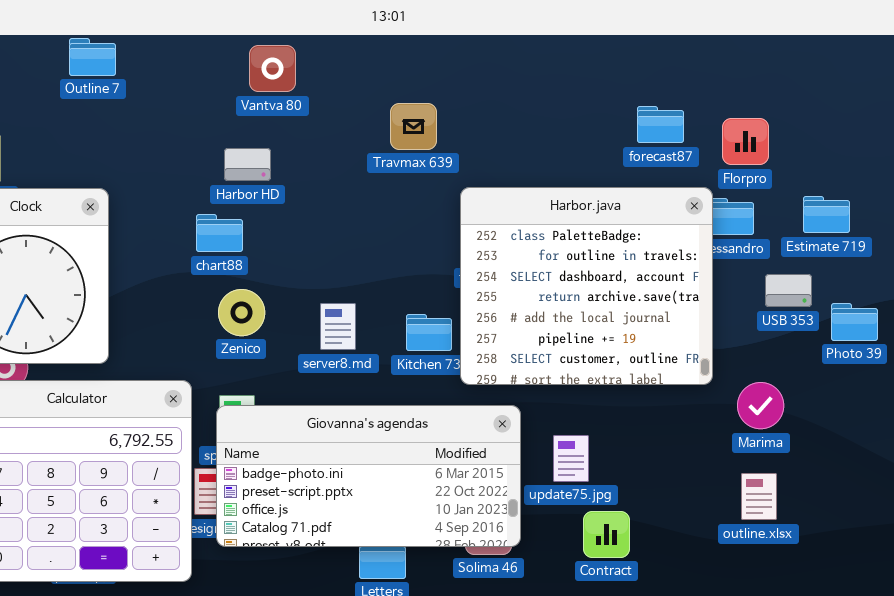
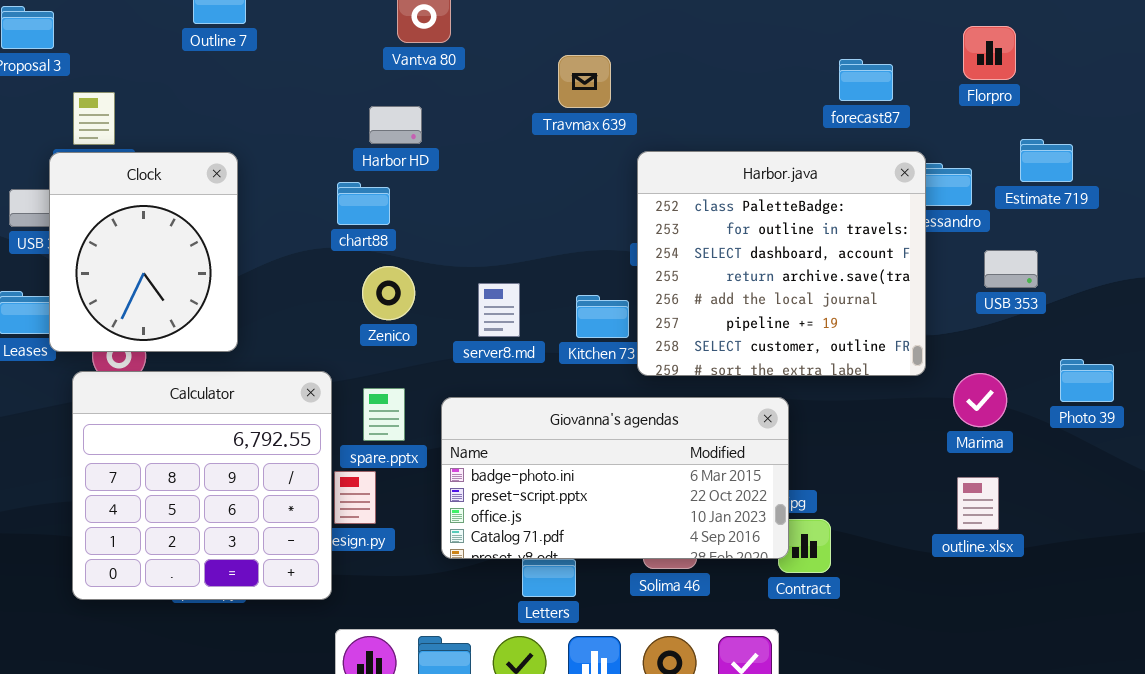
Florpro: [722,118,769,165] -> [963,26,1016,80], moved
Estimate 719: [803,196,850,233] -> [1020,139,1073,182], moved
Photo 39: [831,303,878,341] -> [1060,359,1114,402], moved
Giovanna's agendas: [216,405,521,547] -> [441,397,789,559], moved

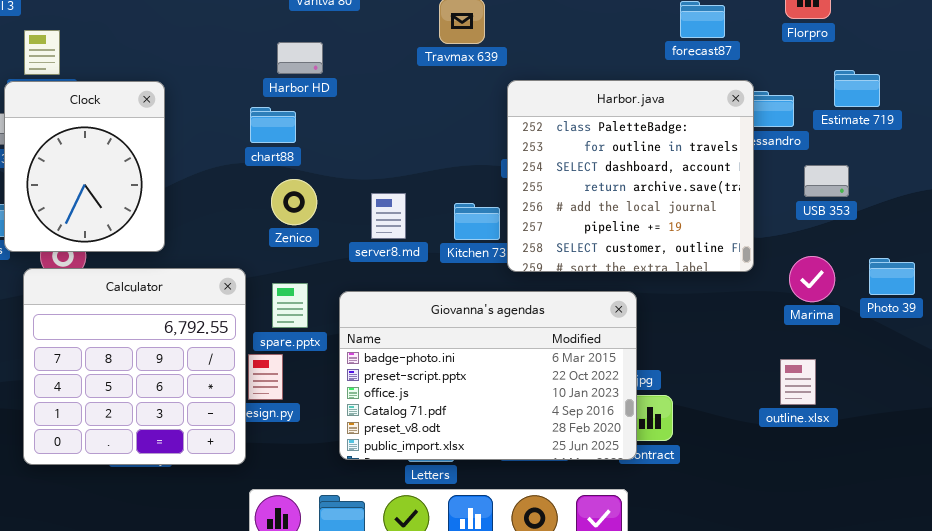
Marima: [953,373,1007,427] -> [789,256,835,302], moved
Giovanna's agendas: [441,397,789,559] -> [339,291,637,460], resized

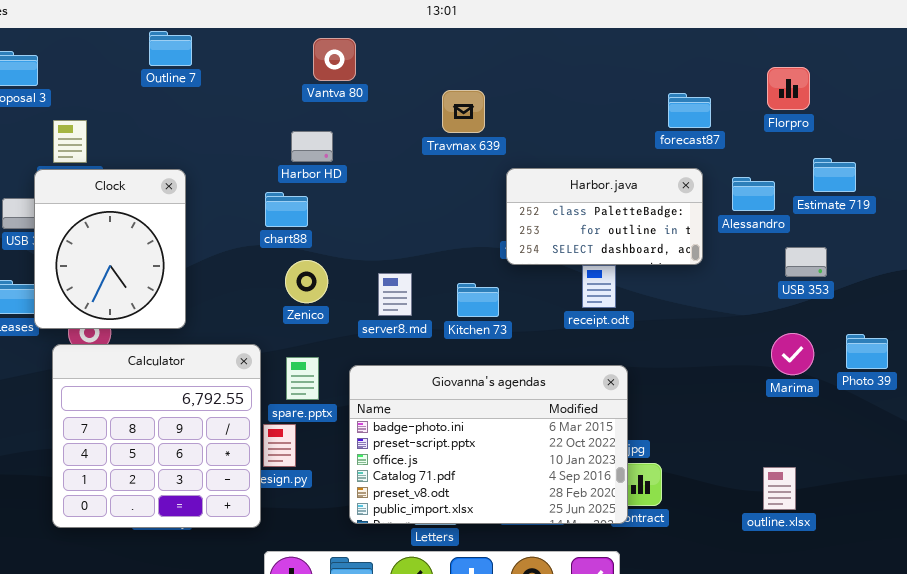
Harbor.java: [507,80,754,272] -> [506,168,703,265], resized
outline.xlsx: [780,359,816,405] -> [763,467,796,510], moved

